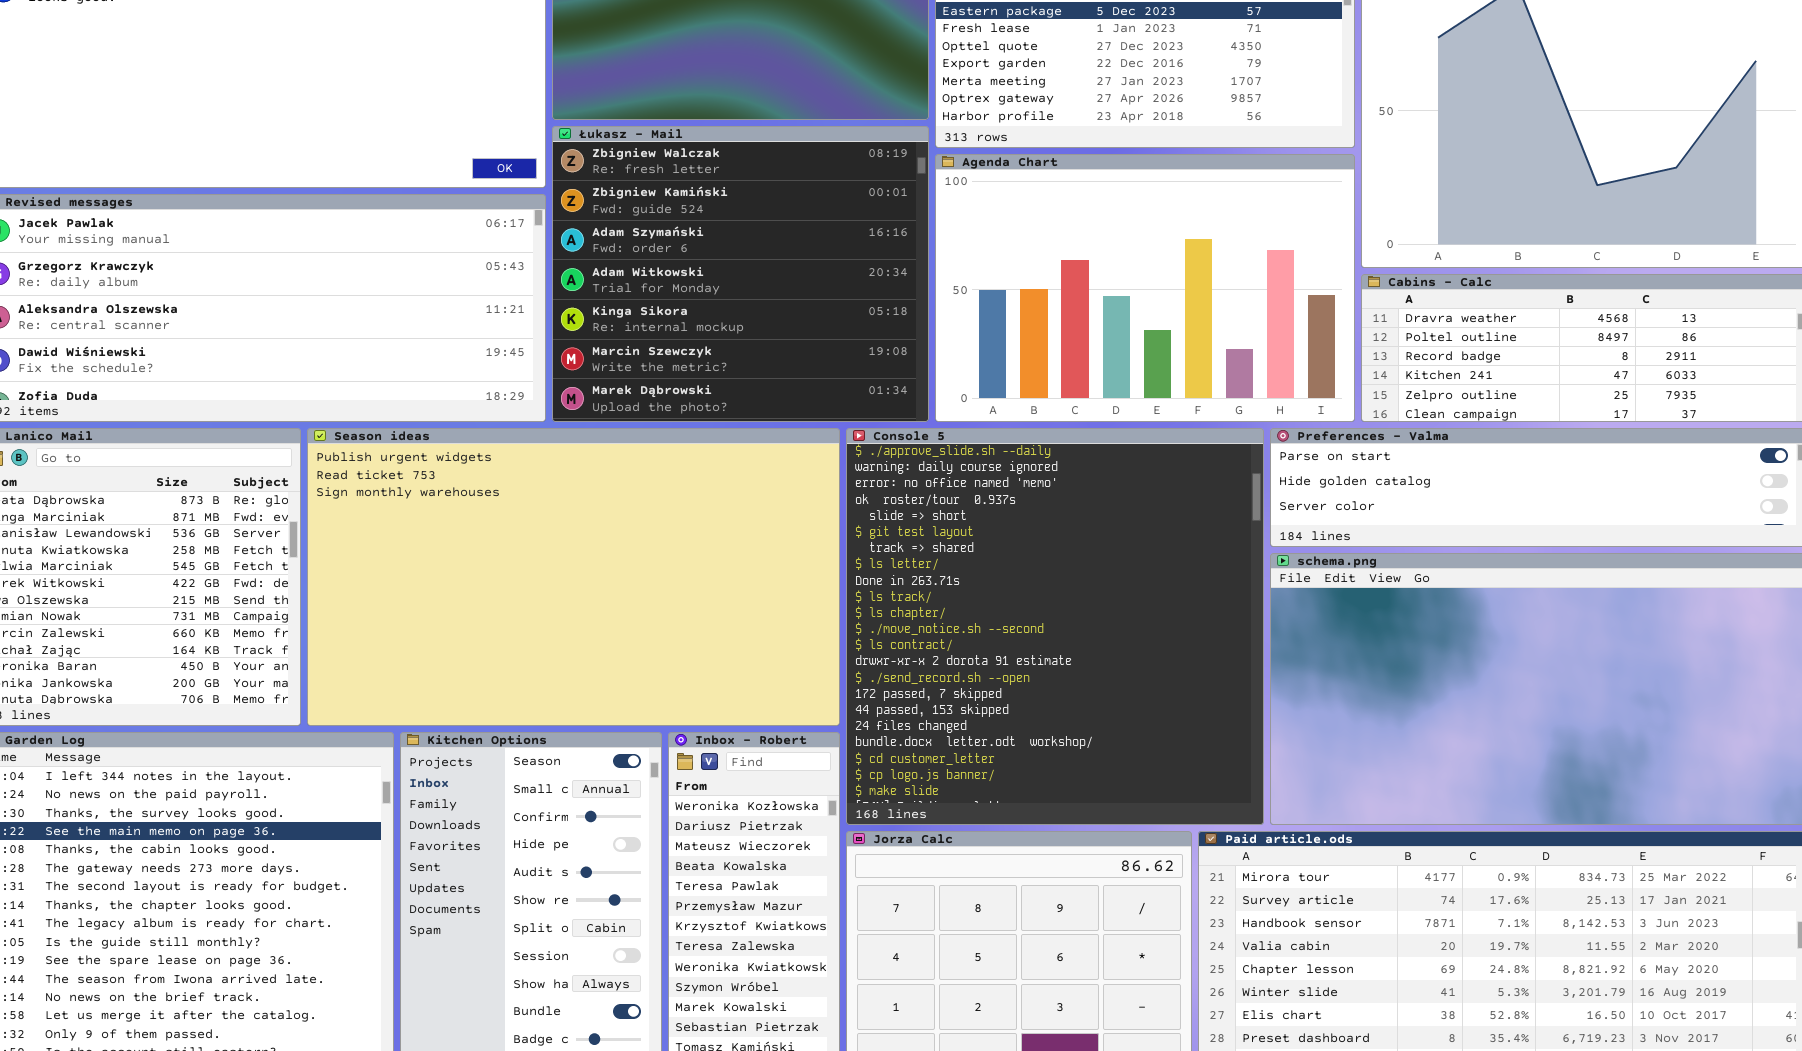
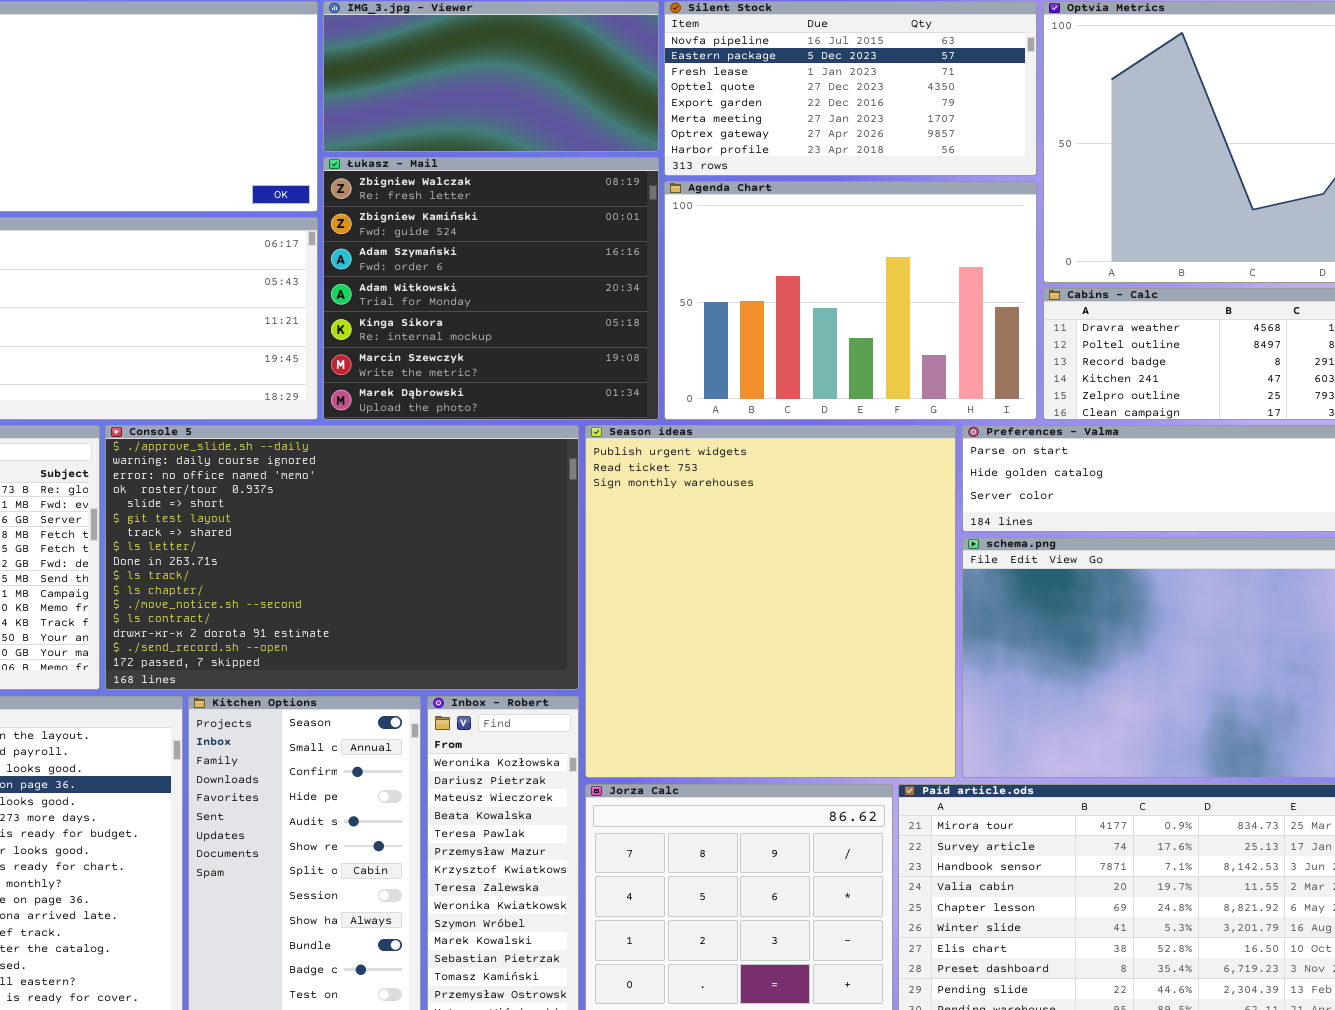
Season ideas: [307,428,840,726] -> [585,425,956,778], moved, resized
Console 5: [846,428,1264,825] -> [105,425,579,690], moved, resized

